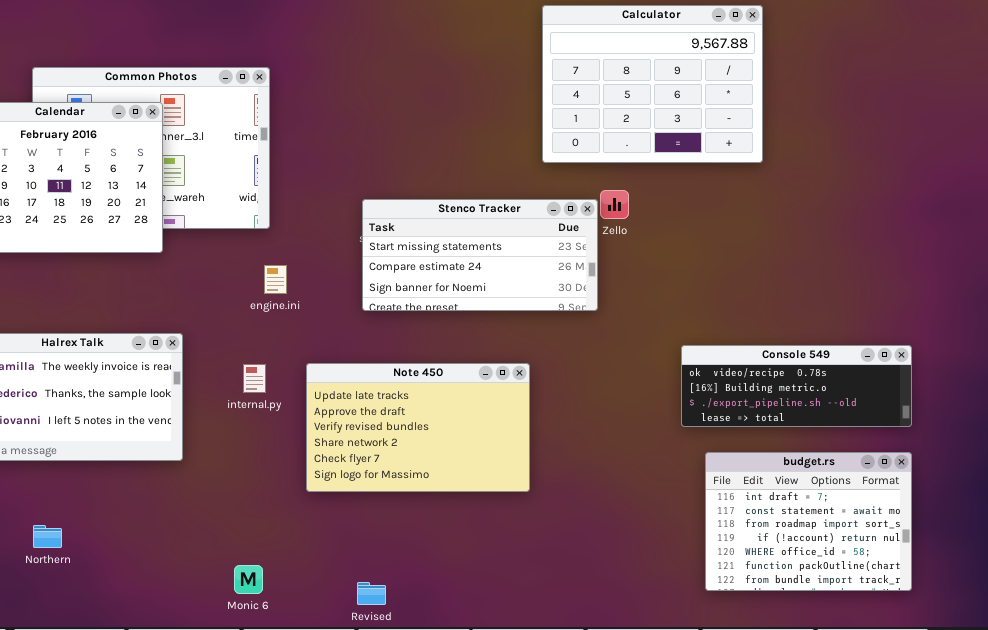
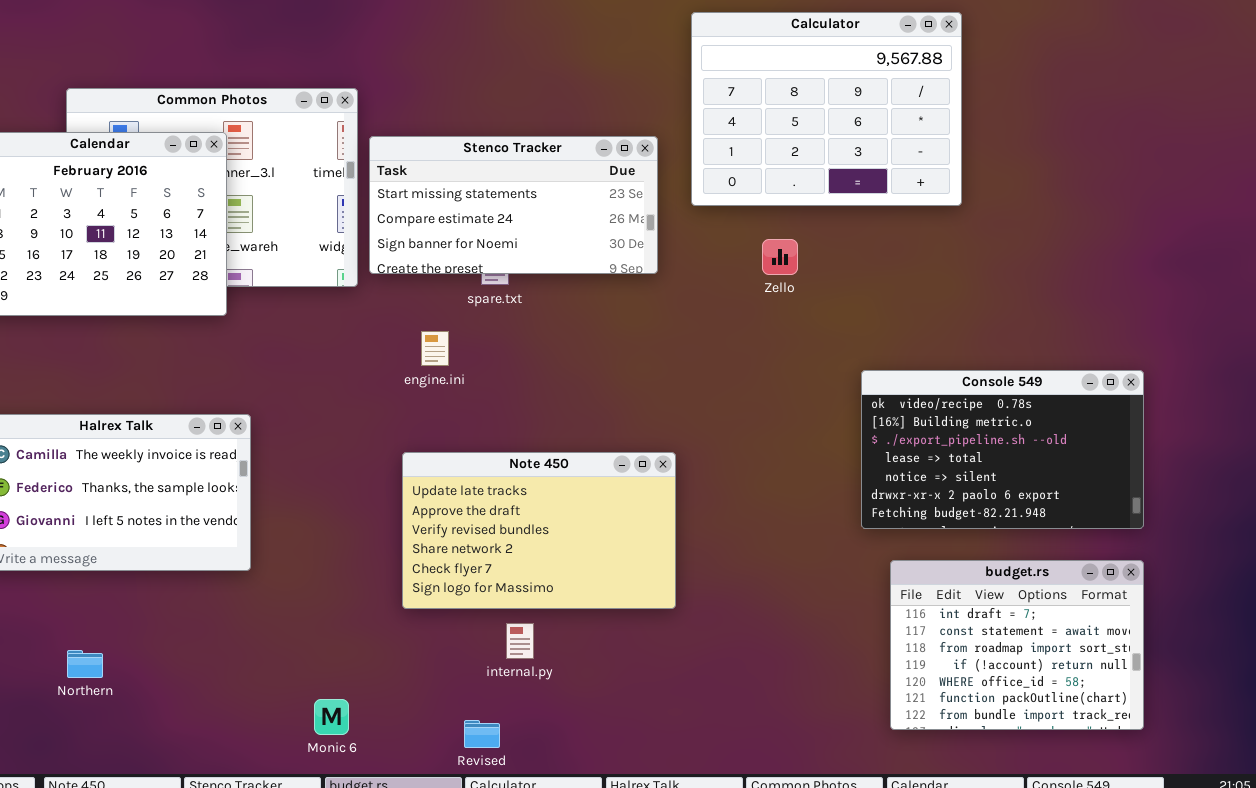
Stenco Tracker: [362,199,598,311] -> [369,136,658,274], moved
engine.ini: [264,265,287,294] -> [421,331,449,366], moved
Console 549: [681,345,912,427] -> [861,370,1144,529], resized
internal.py: [243,364,266,393] -> [506,623,534,659], moved

